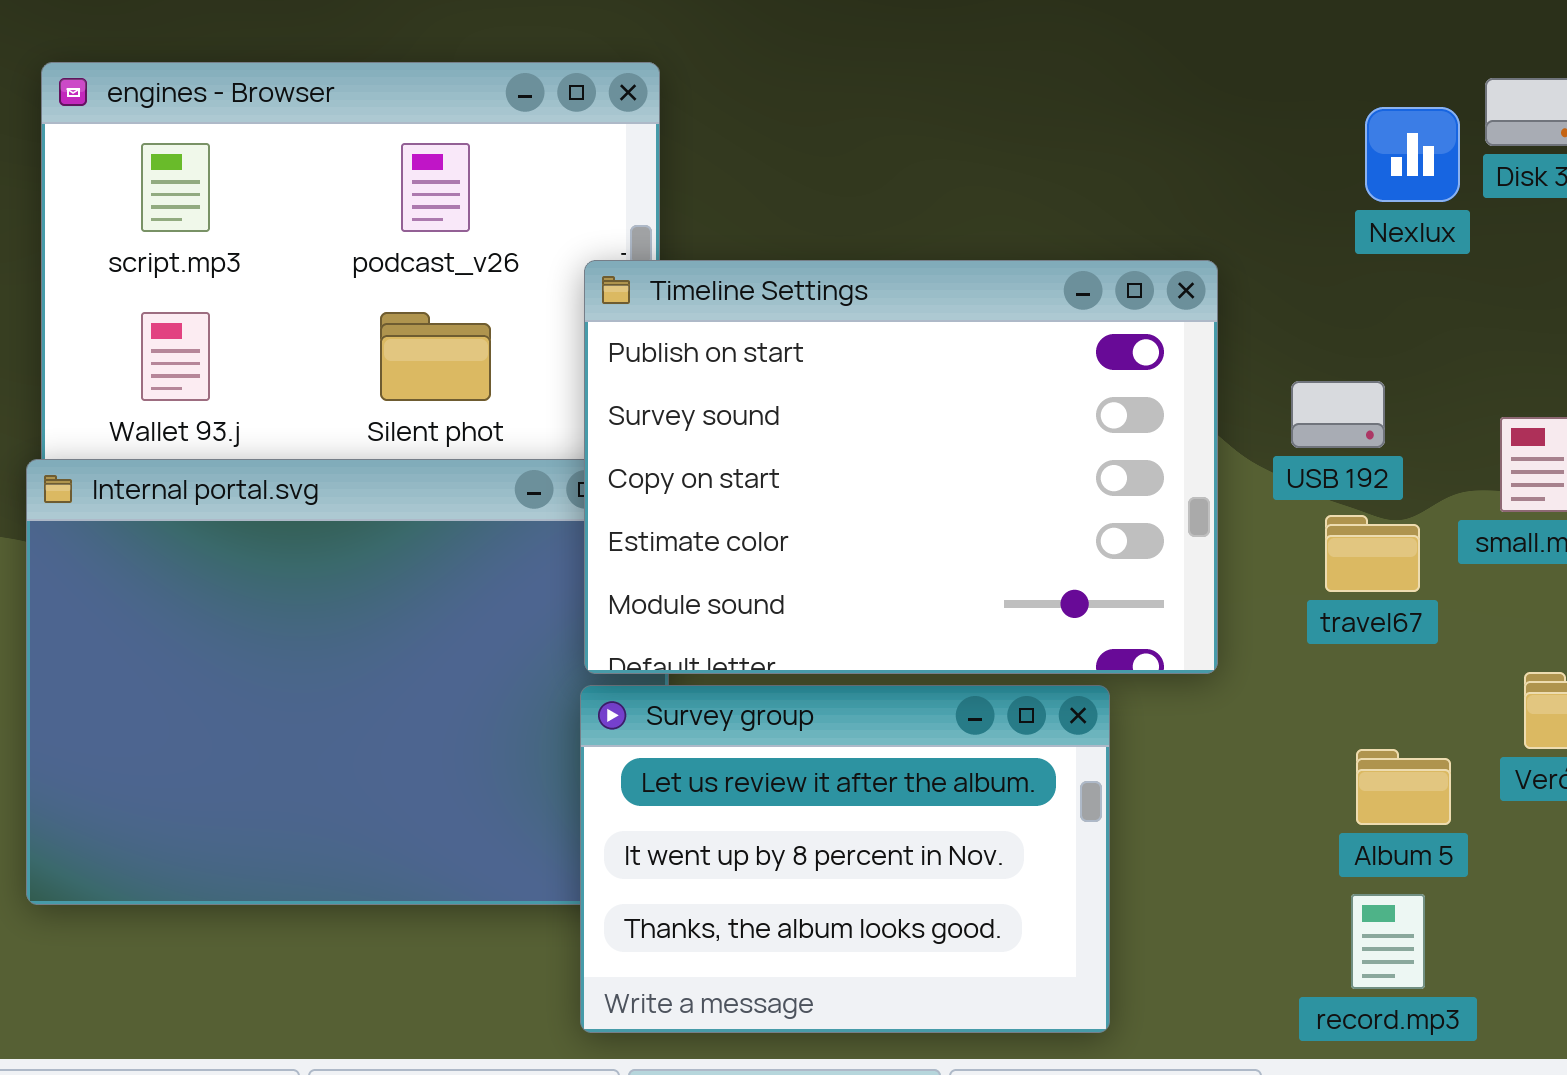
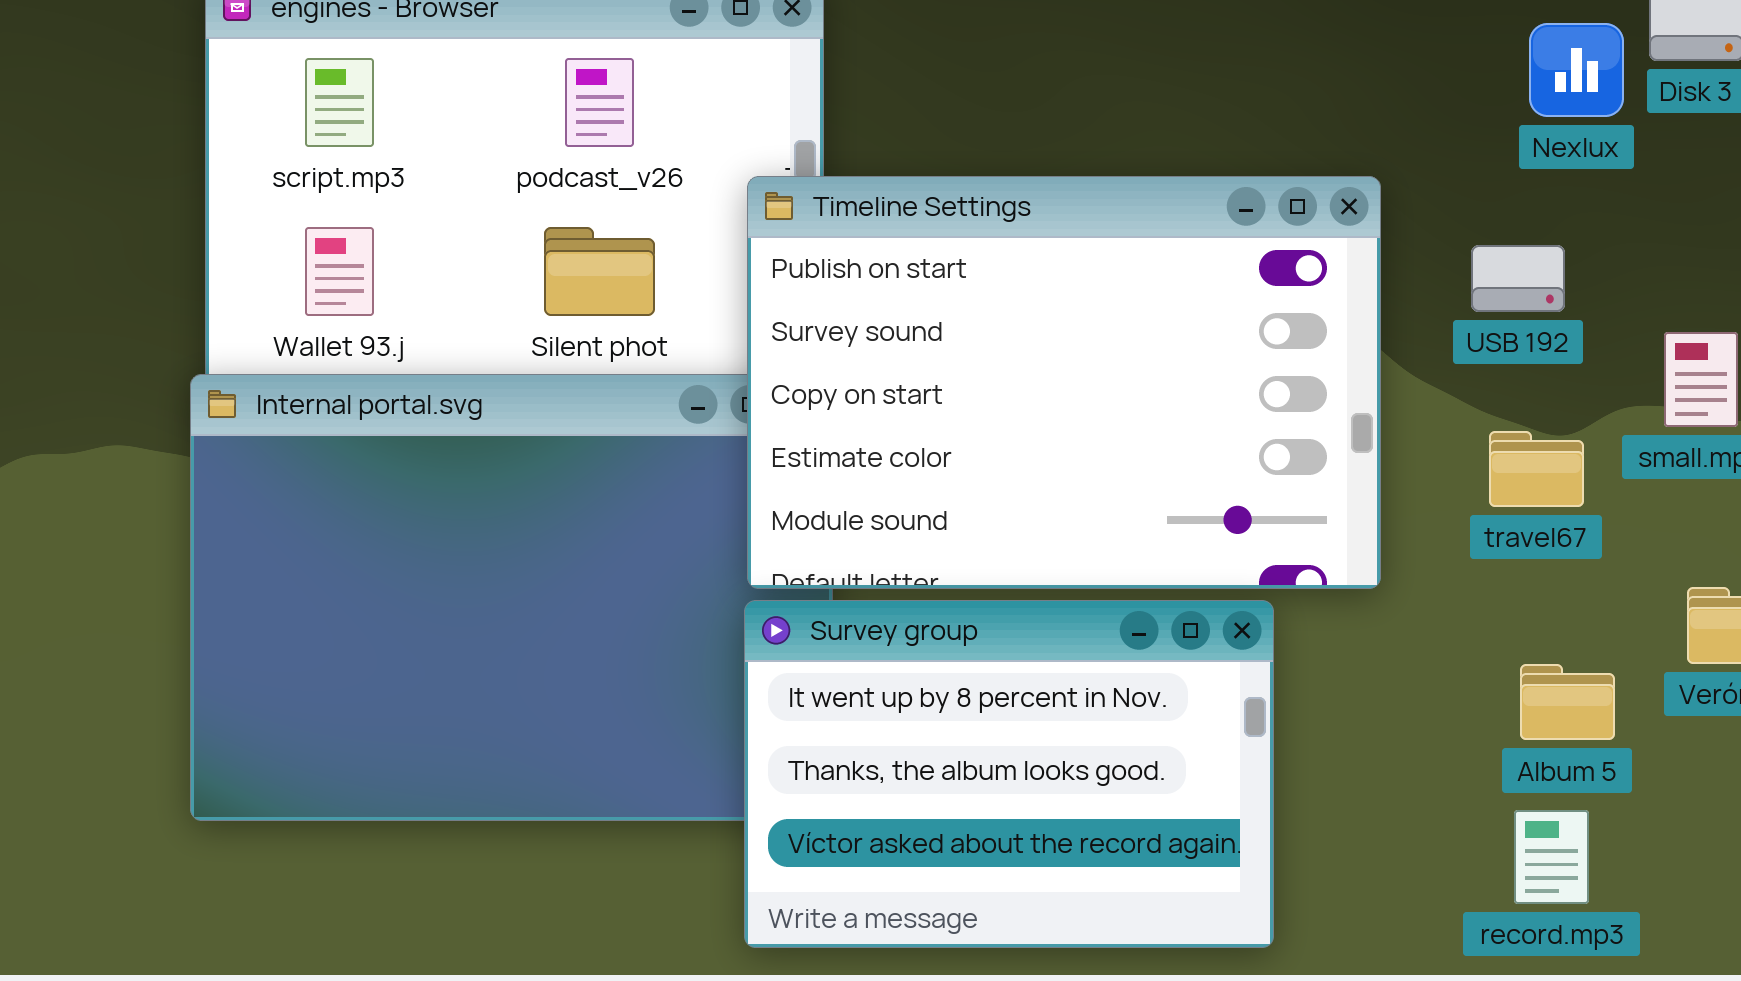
USB 192: [1291,381,1385,448] -> [1471,245,1565,312], moved
Survey group: [580,685,1110,1033] -> [744,600,1274,948], scrolled down 1 row

